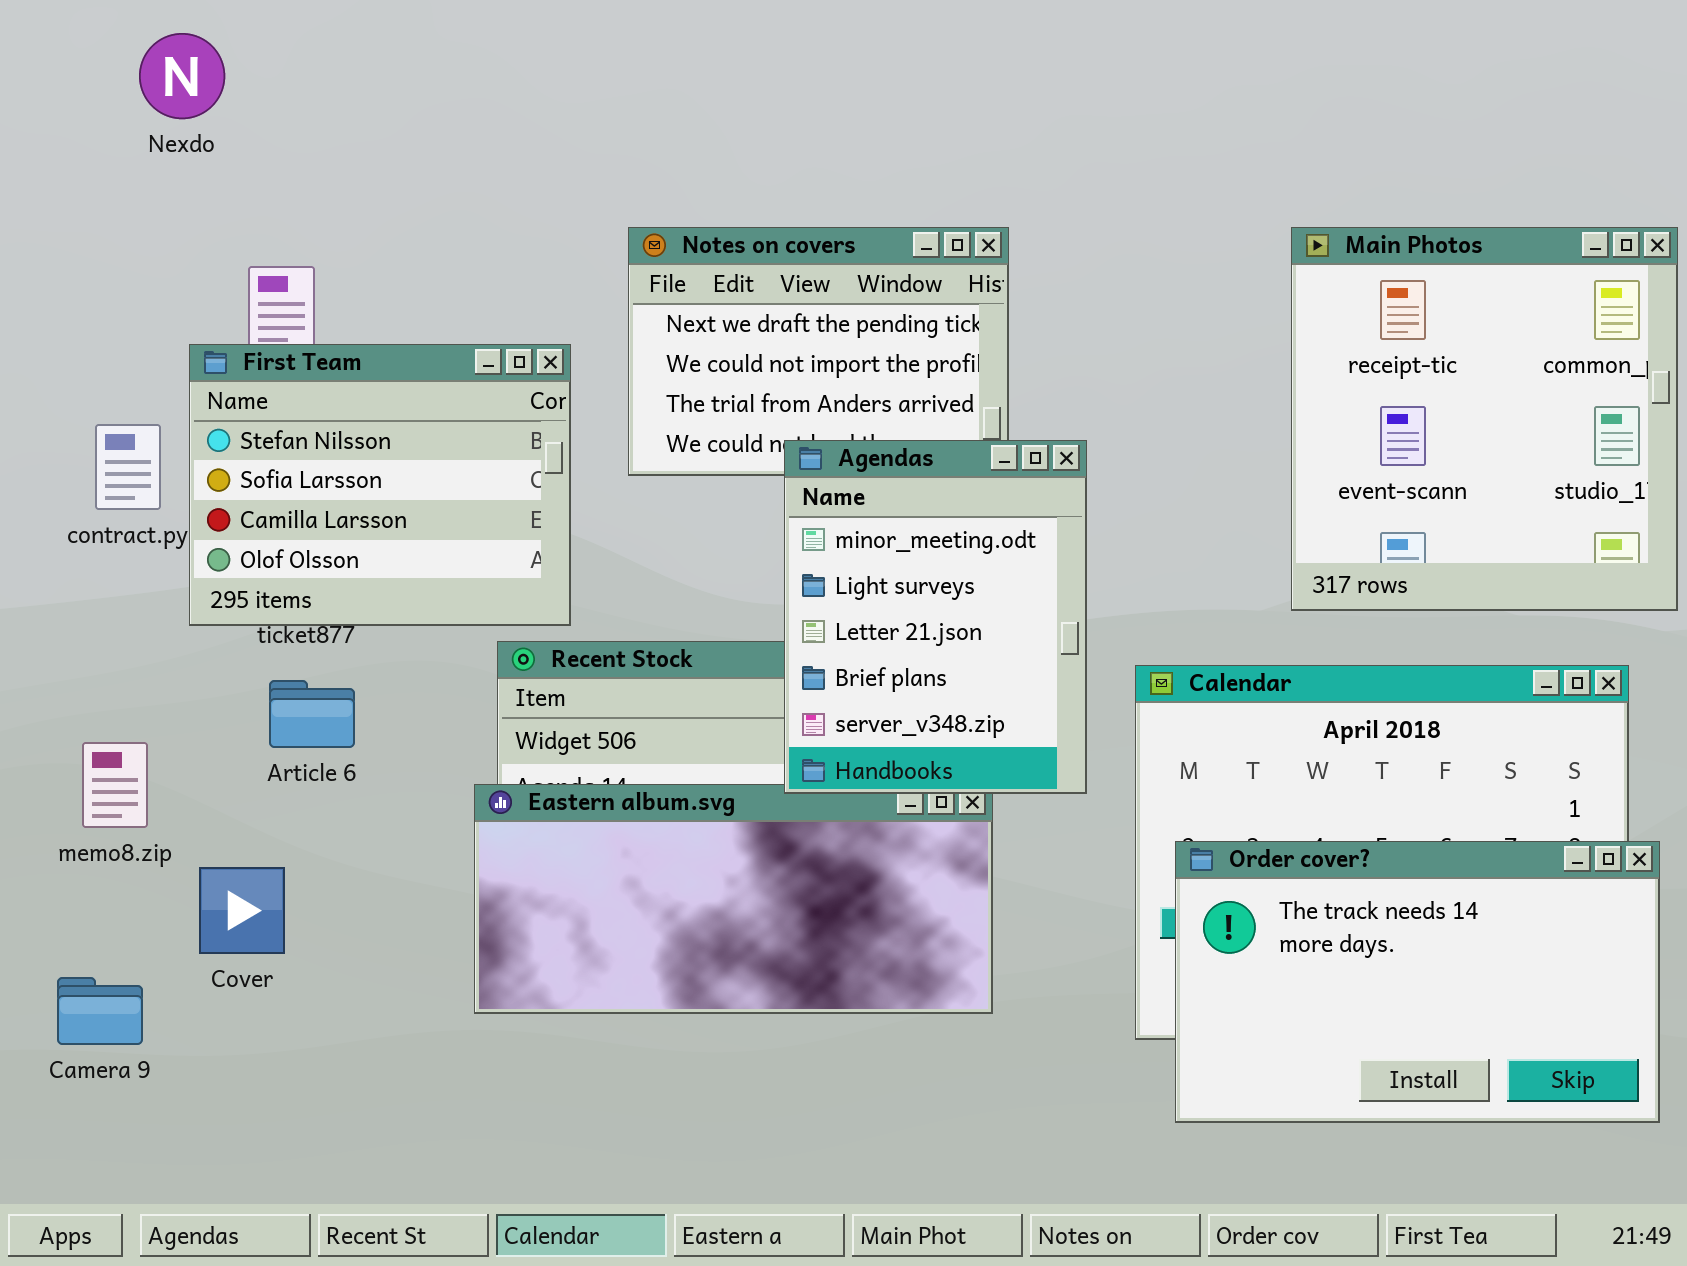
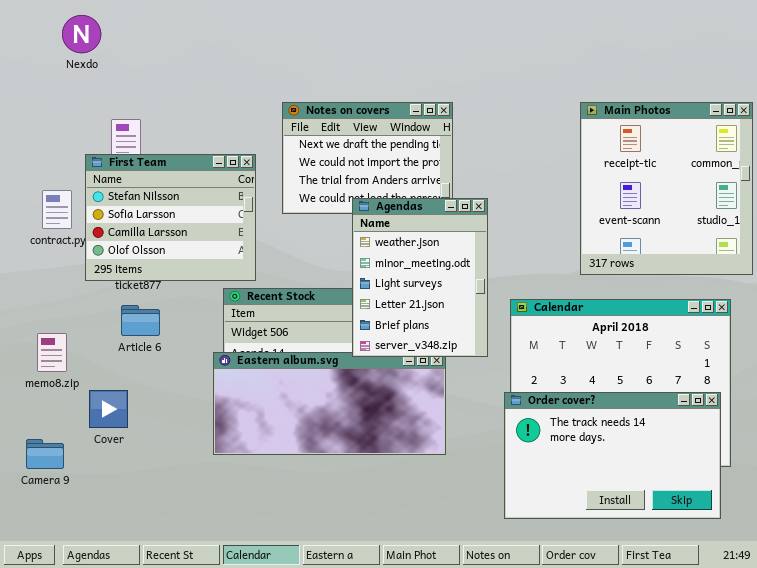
Agendas: [784,440,1087,794] -> [352,198,488,357], scrolled up 1 row
Order cover?: [1175,841,1660,1123] -> [504,392,721,519], moved

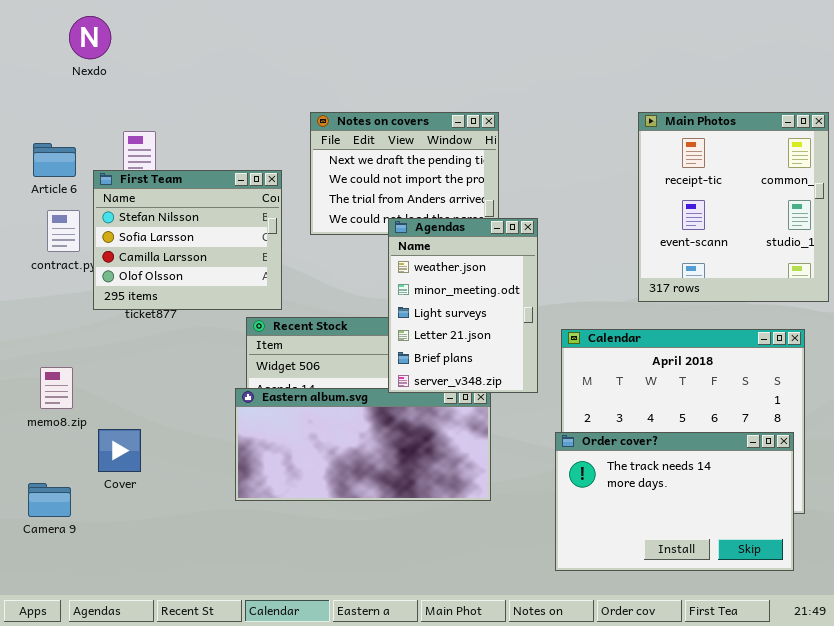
Article 6: [121,305,160,336] -> [33,143,76,177], moved

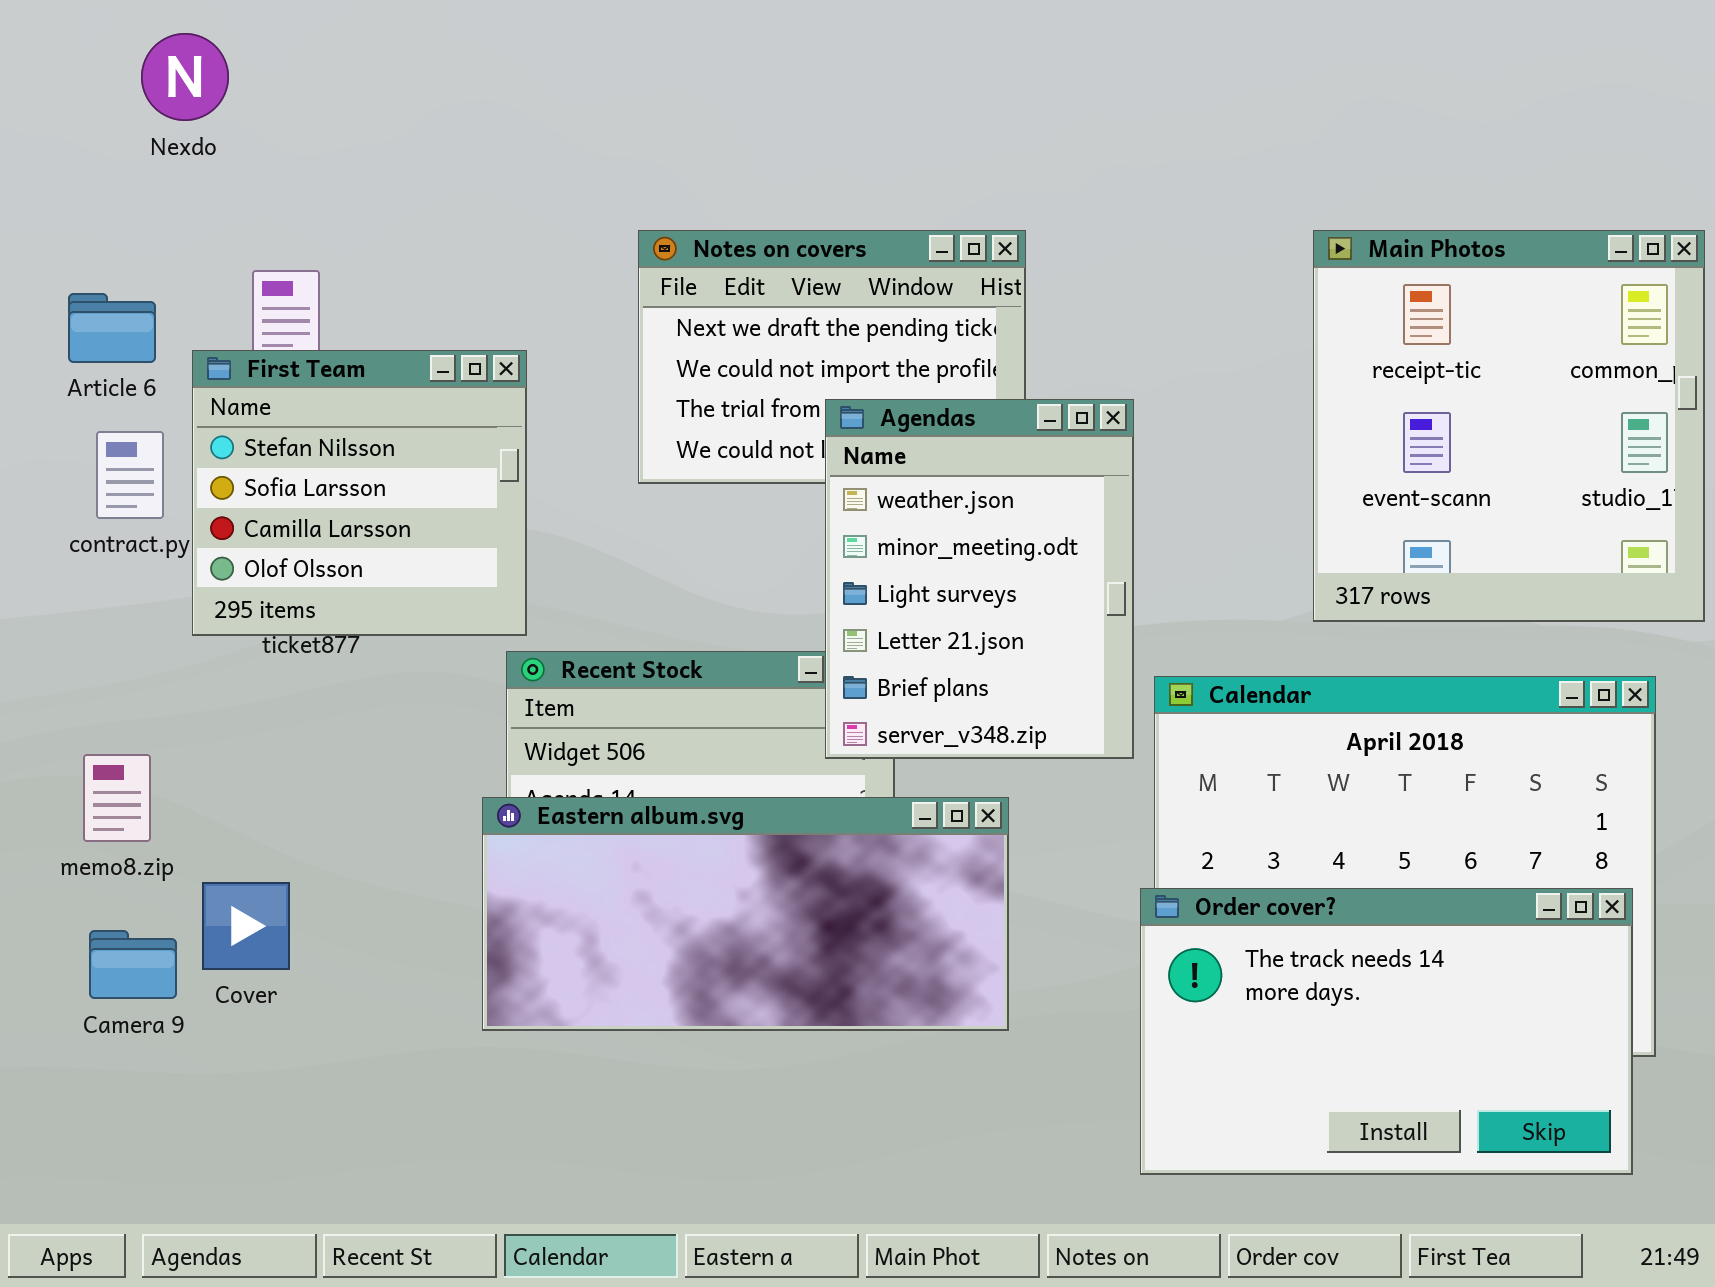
First Team: [93,170,282,310] -> [192,350,527,636], resized
Agendas: [388,218,538,393] -> [825,399,1134,759], moved
Camera 9: [28,483,71,517] -> [89,930,177,999], moved

